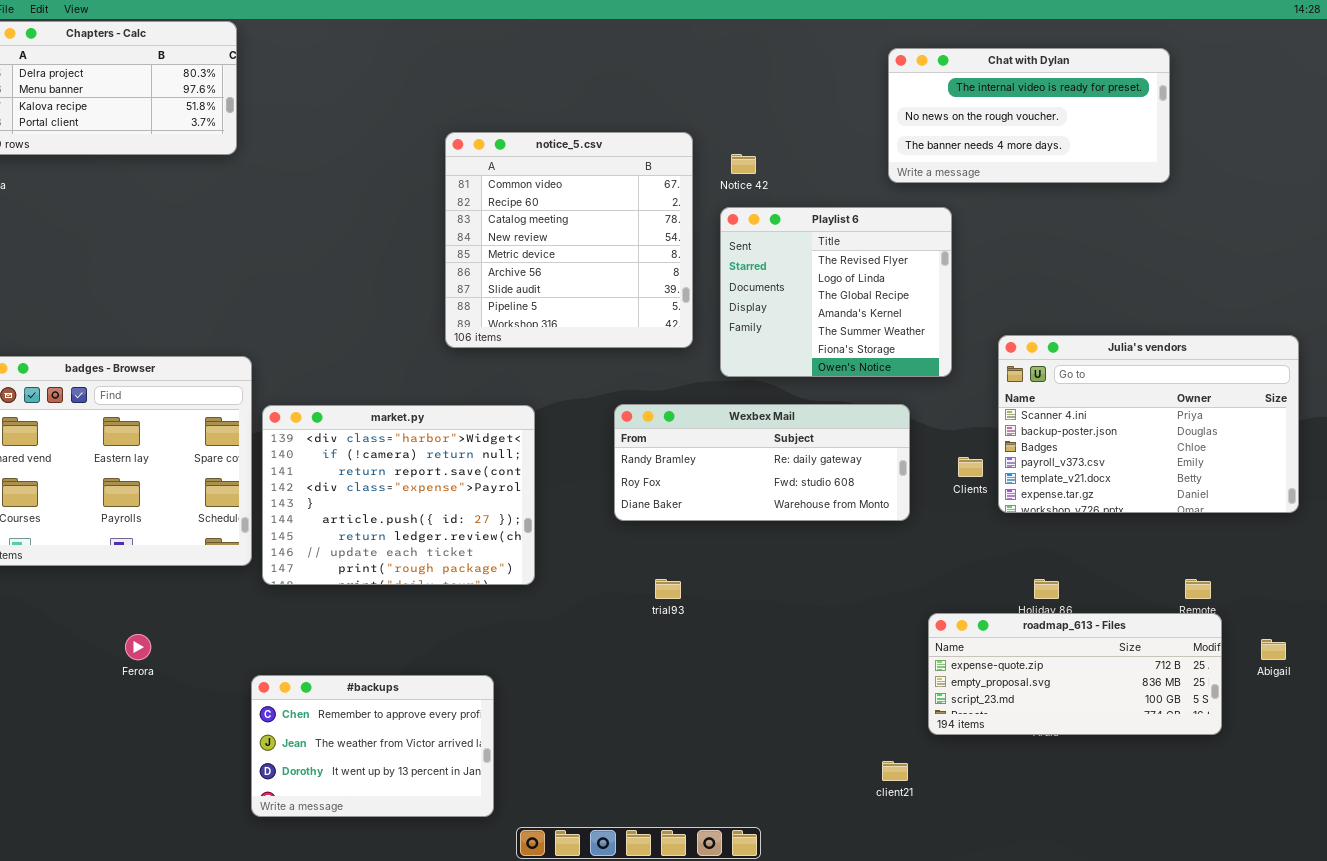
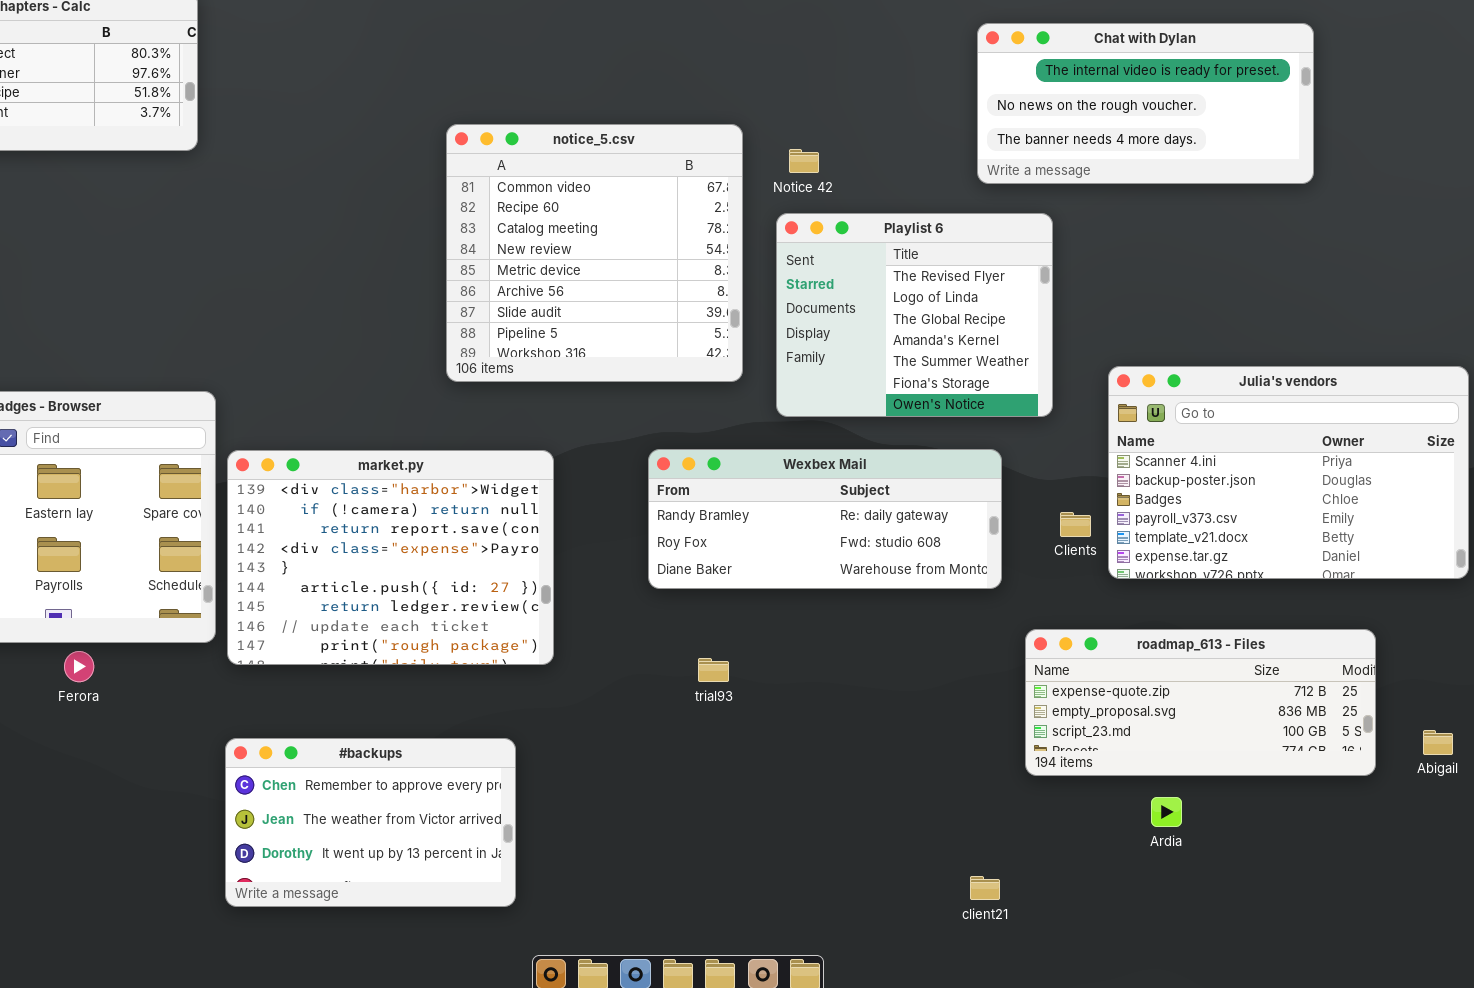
roadmap_613 - Files: [928,613,1222,735] -> [1025,629,1376,776], moved
Ferora: [125,634,151,660] -> [64,651,94,682], moved
#backups: [251,675,494,817] -> [225,738,516,907], moved

